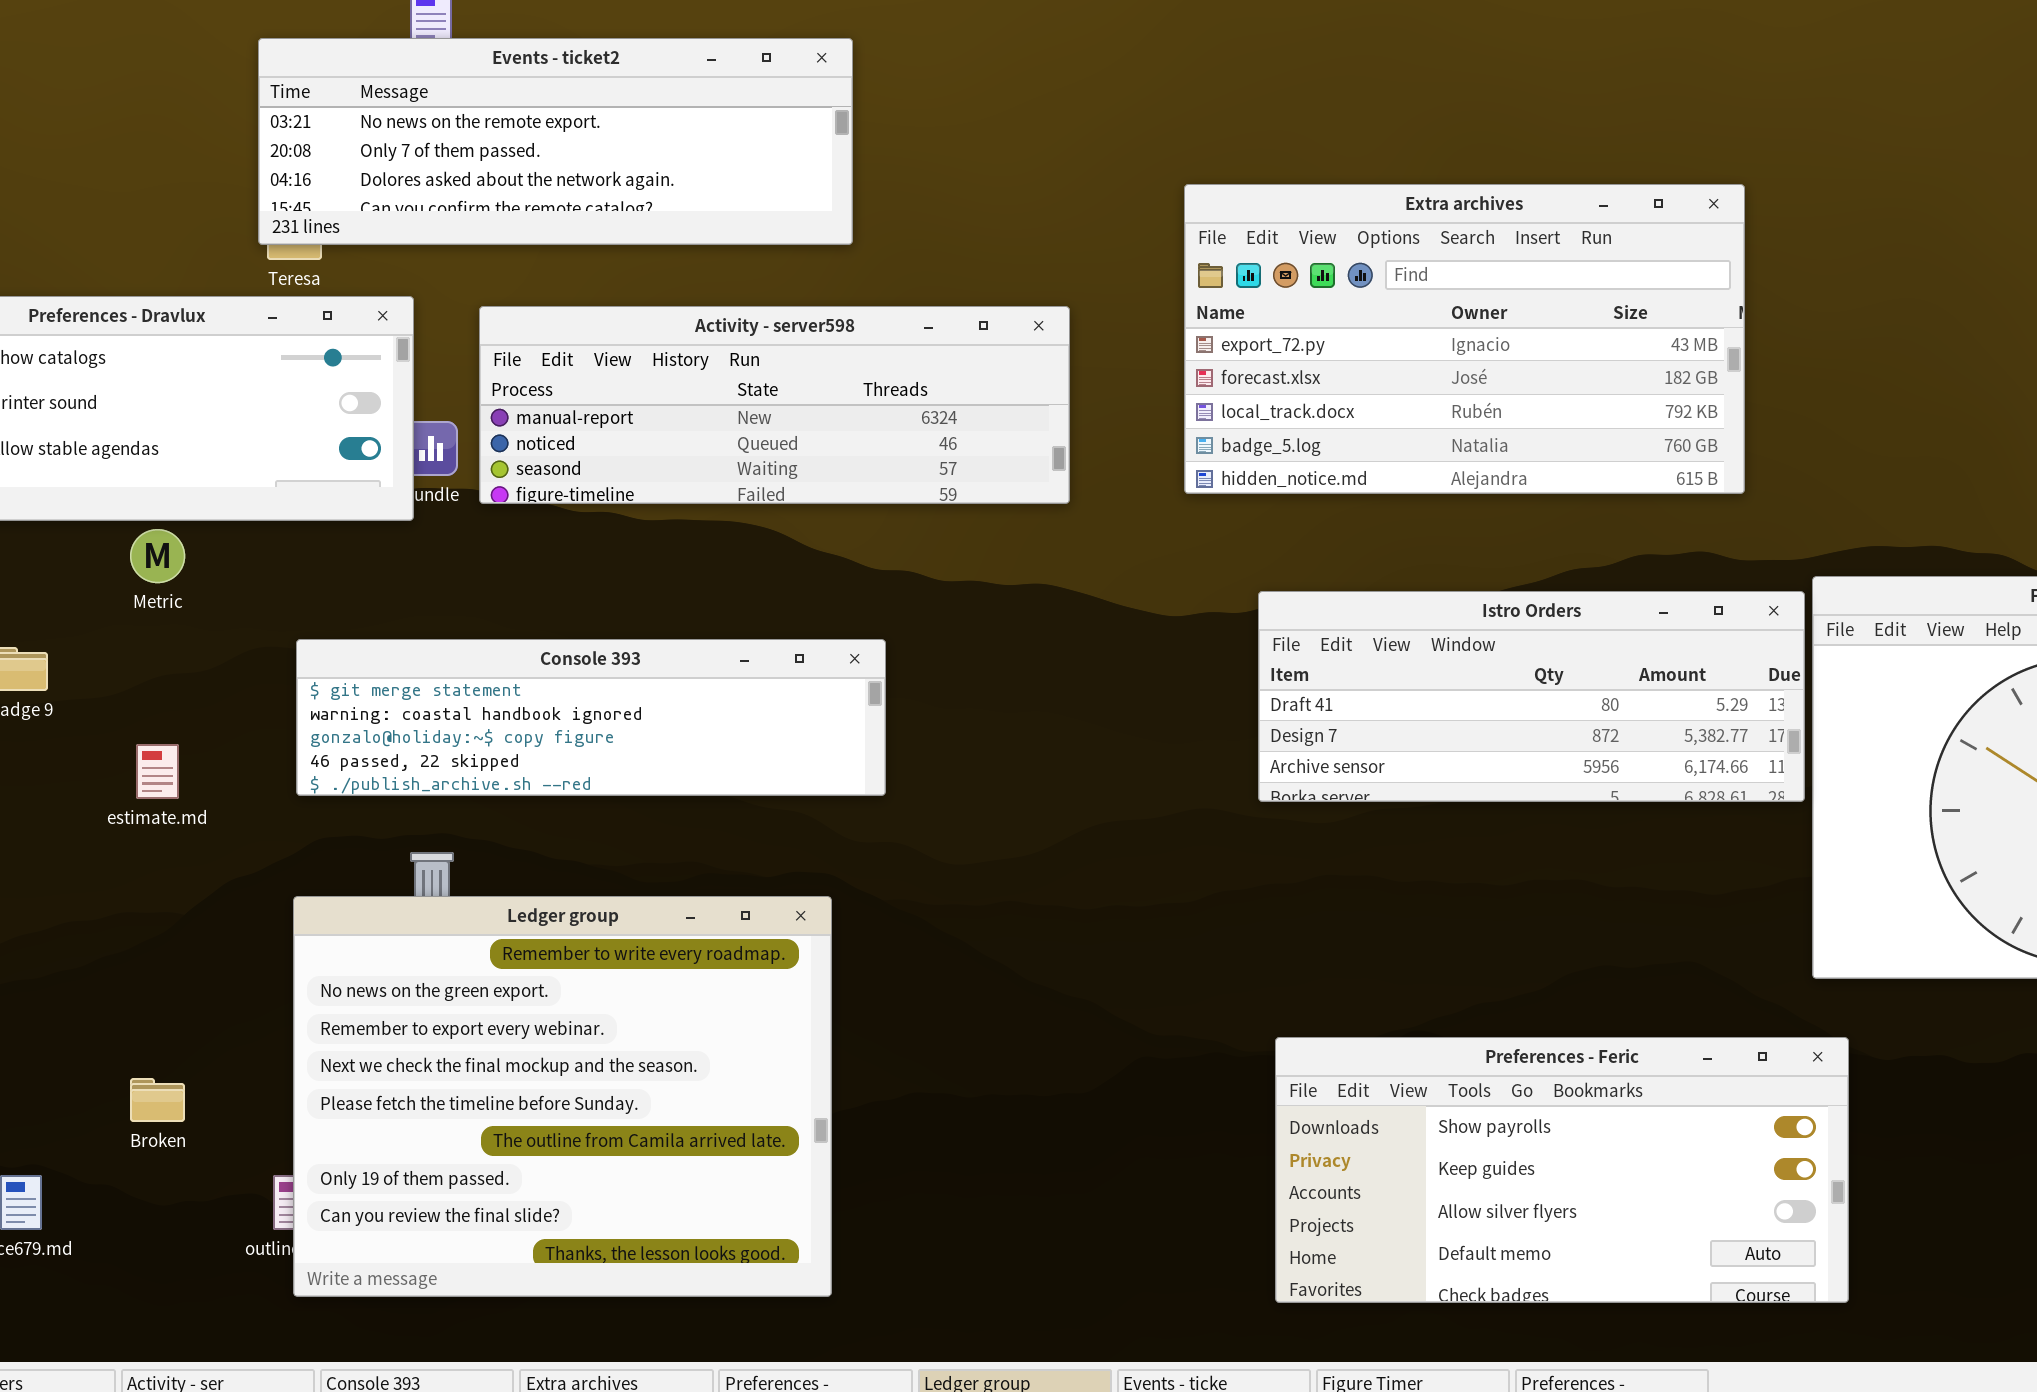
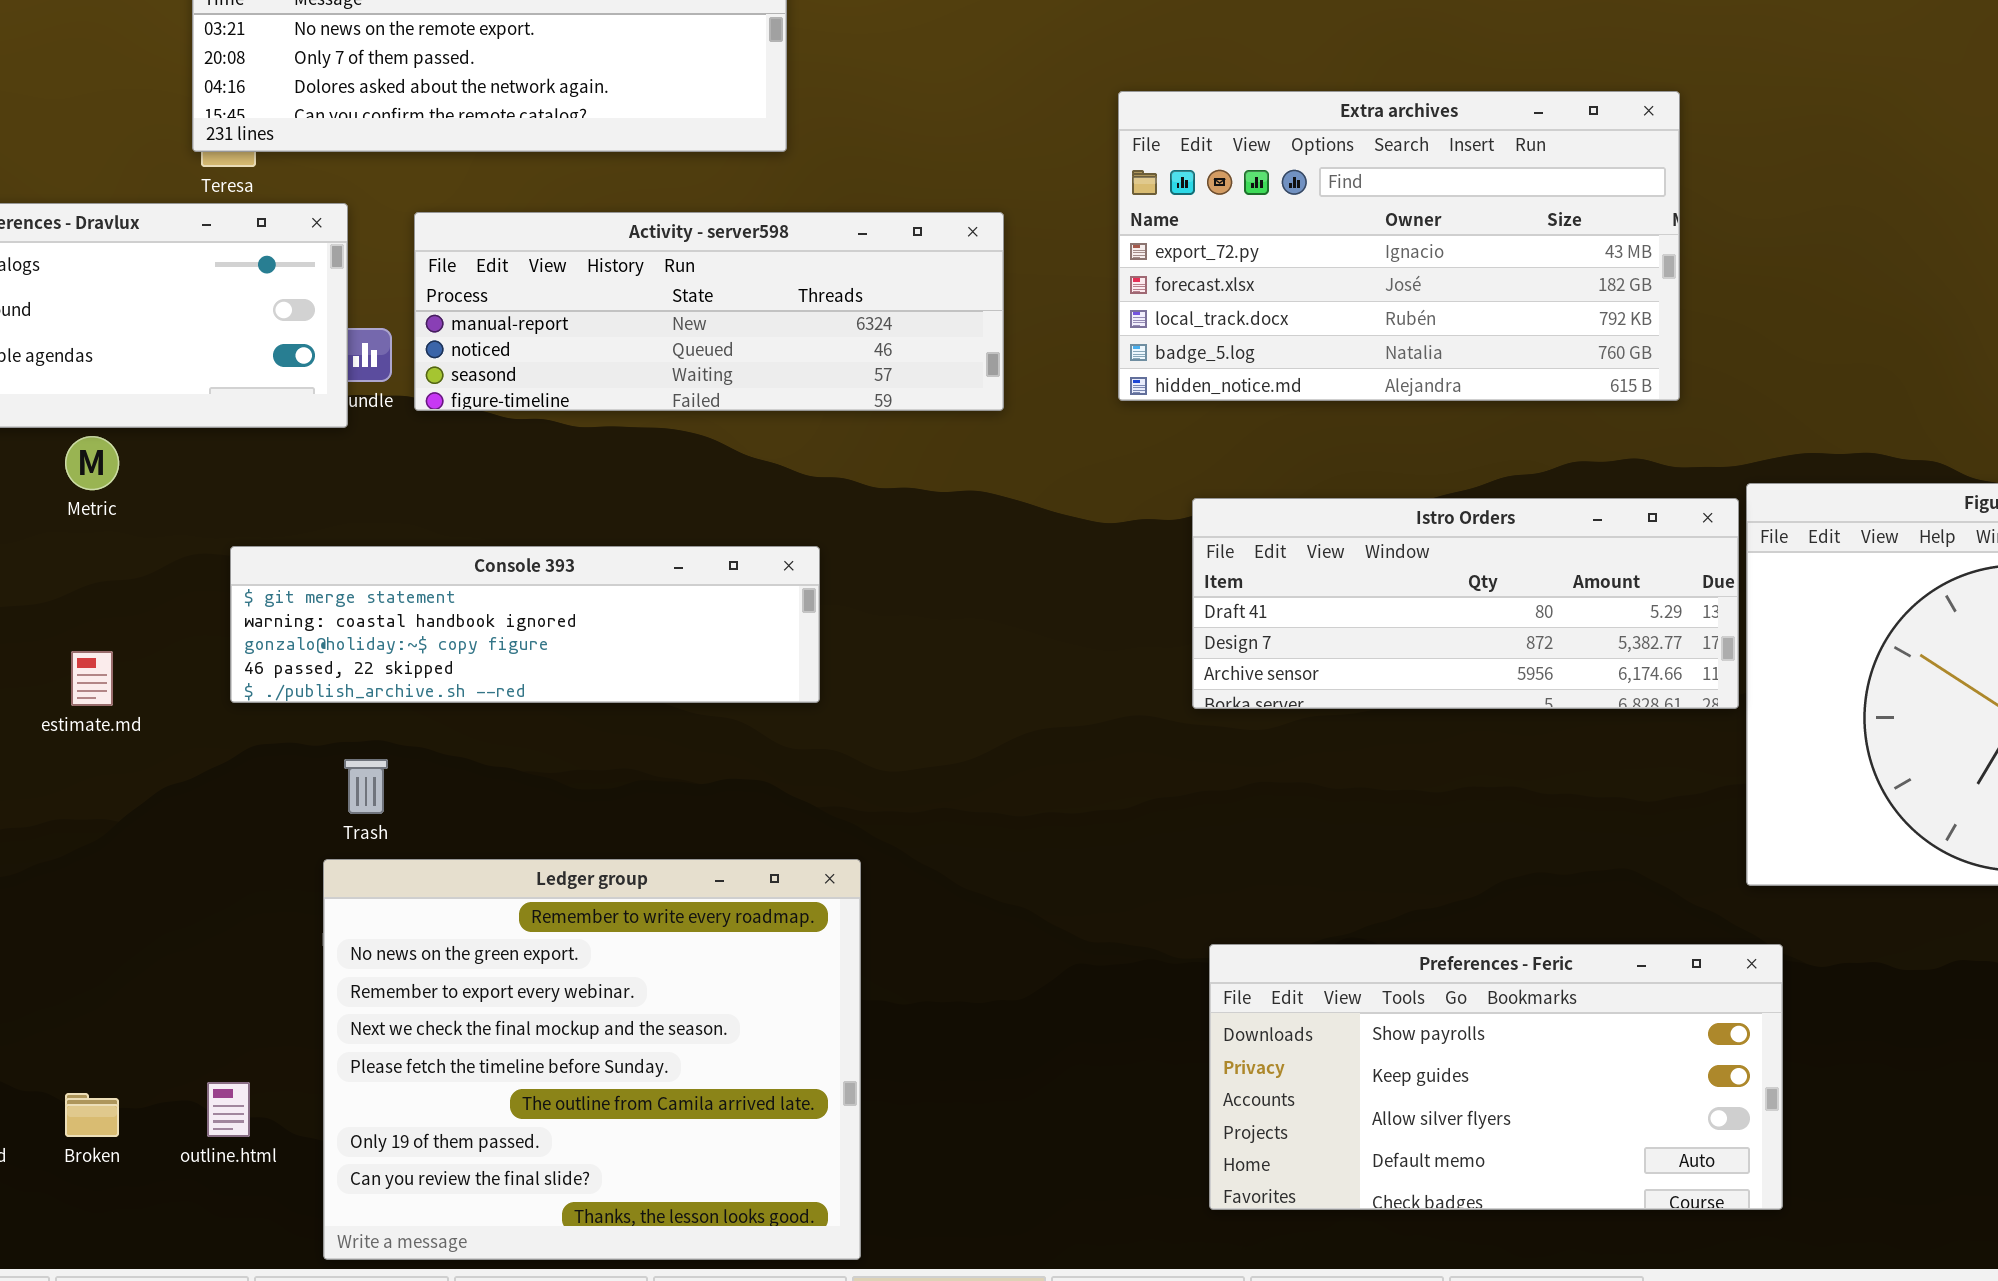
Ledger group: [293,896,832,1297] -> [323,859,861,1260], moved
Broken: [130,1078,185,1122] -> [65,1093,119,1137], moved

